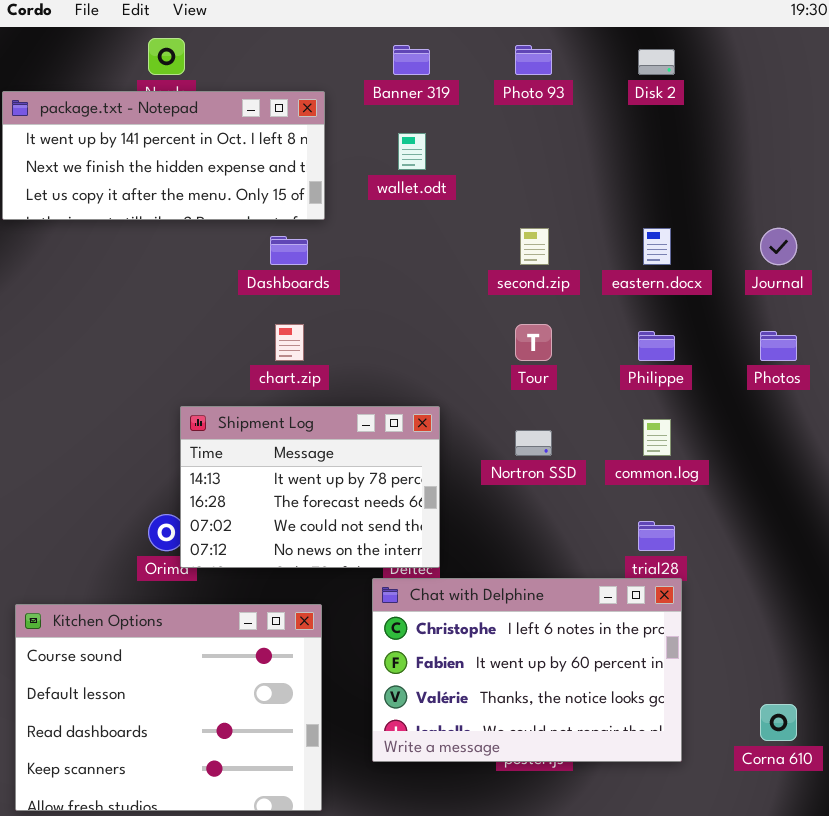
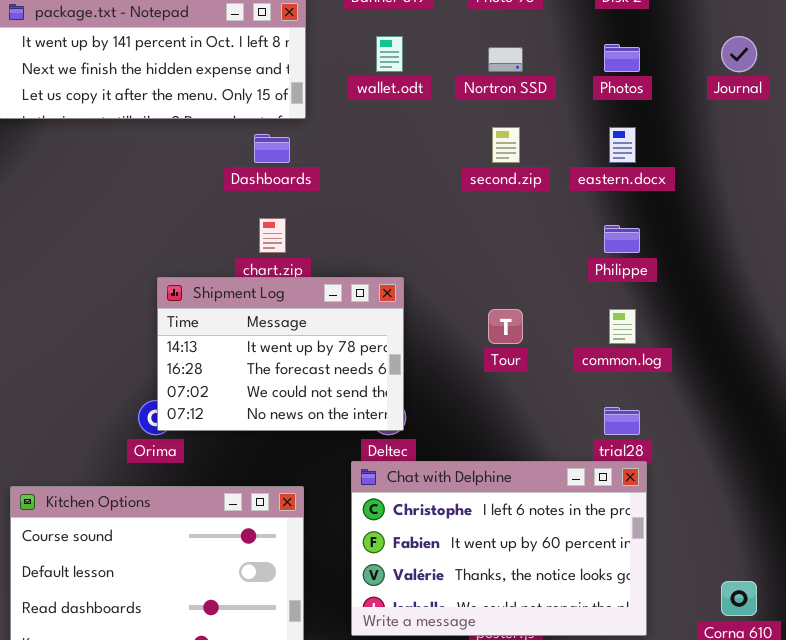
Journal: [760,228,797,265] -> [721,36,757,72], moved
Tour: [515,324,552,361] -> [488,309,523,344], moved
Photos: [760,331,797,361] -> [604,44,640,72], moved
Shipment Log: [180,406,440,568] -> [157,277,404,431], moved
Nortron SSD: [515,430,552,456] -> [488,47,523,72], moved

